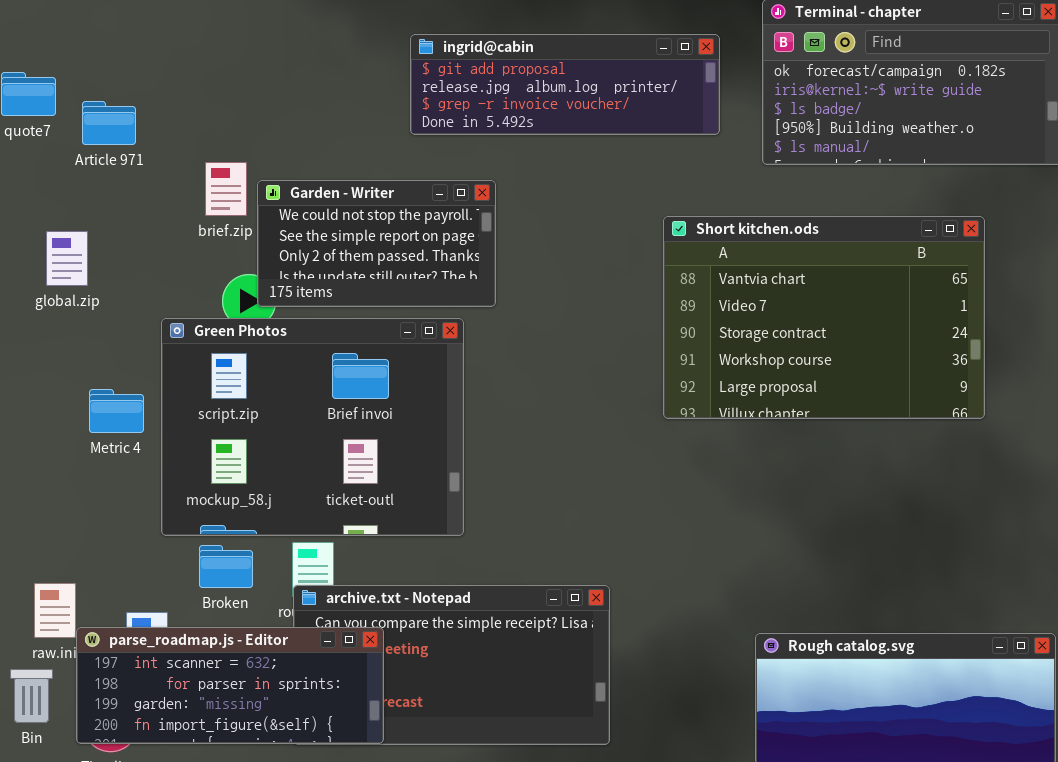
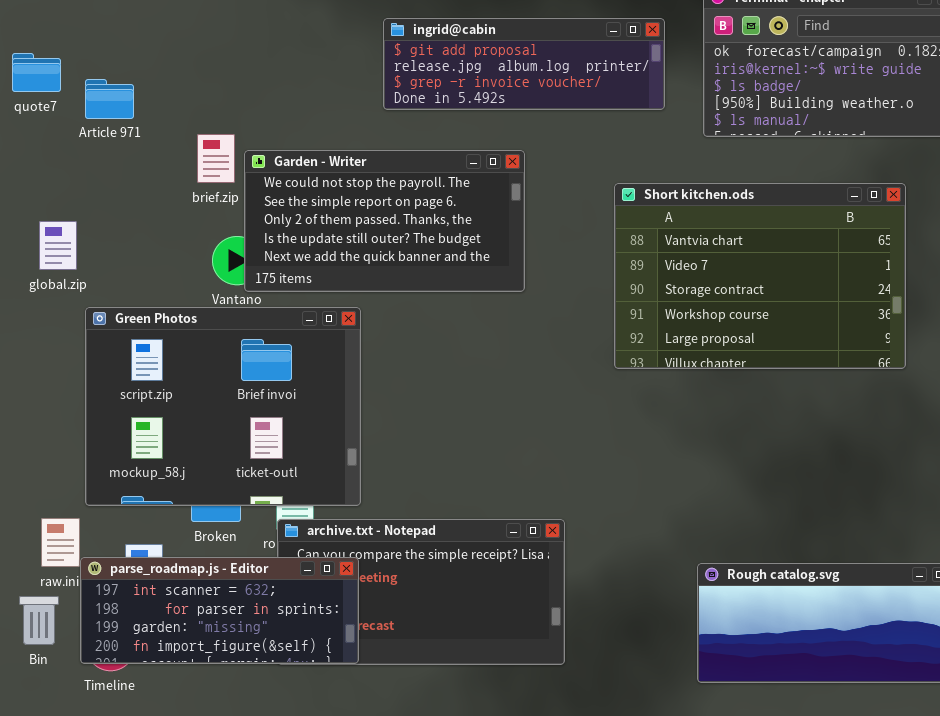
Garden - Writer: [257,180,496,307] -> [244,150,525,292], resized
global.zip: [46,231,88,286] -> [39,221,77,270], moved
Green Photos: [161,318,464,536] -> [85,307,361,506], moved

